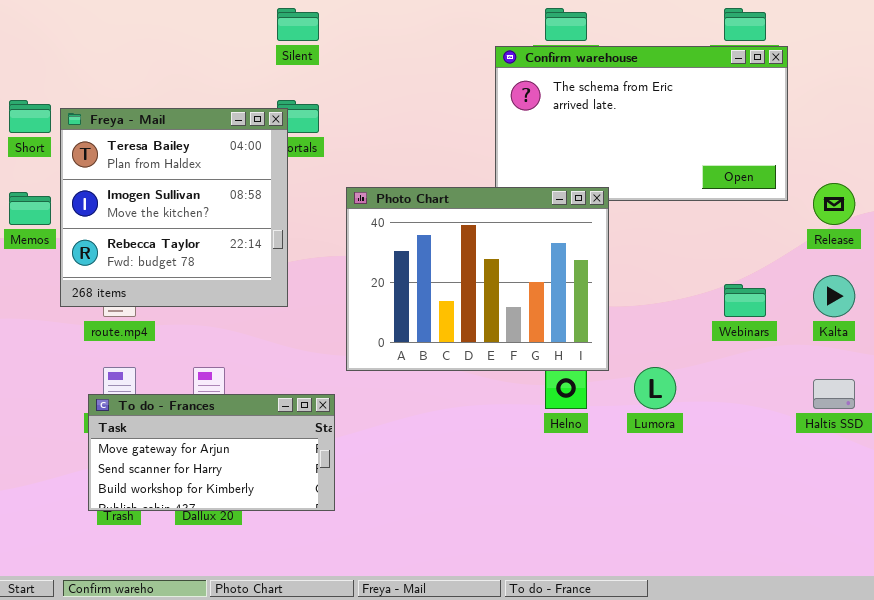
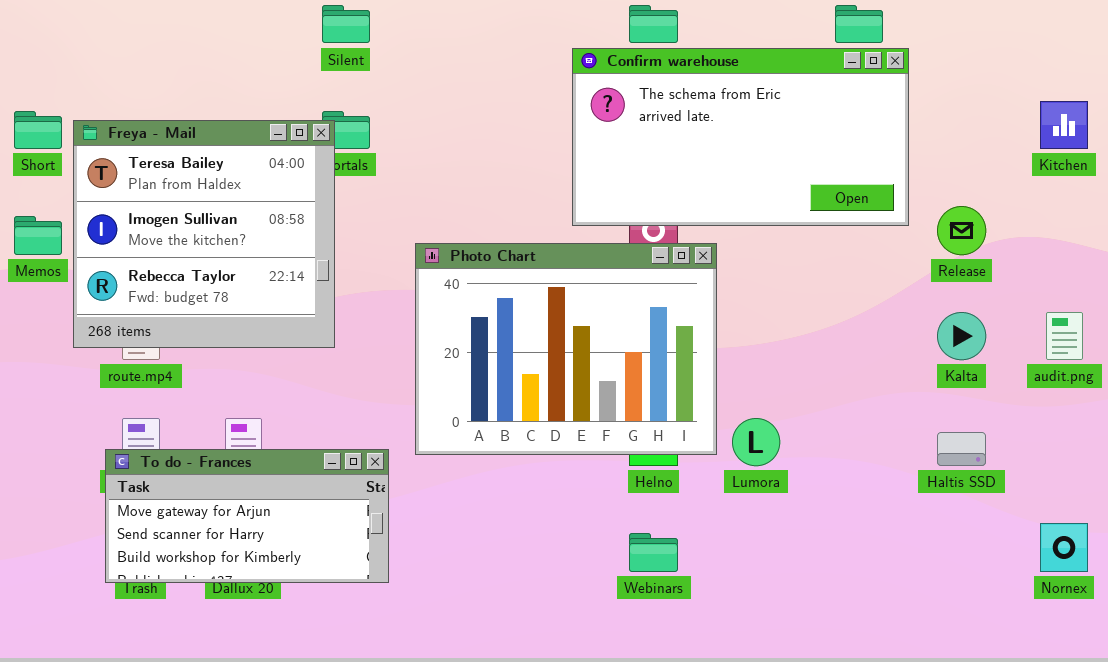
Photo Chart: [346,187,609,371] -> [415,243,717,455], moved
Webinars: [724,284,766,317] -> [629,533,678,572], moved

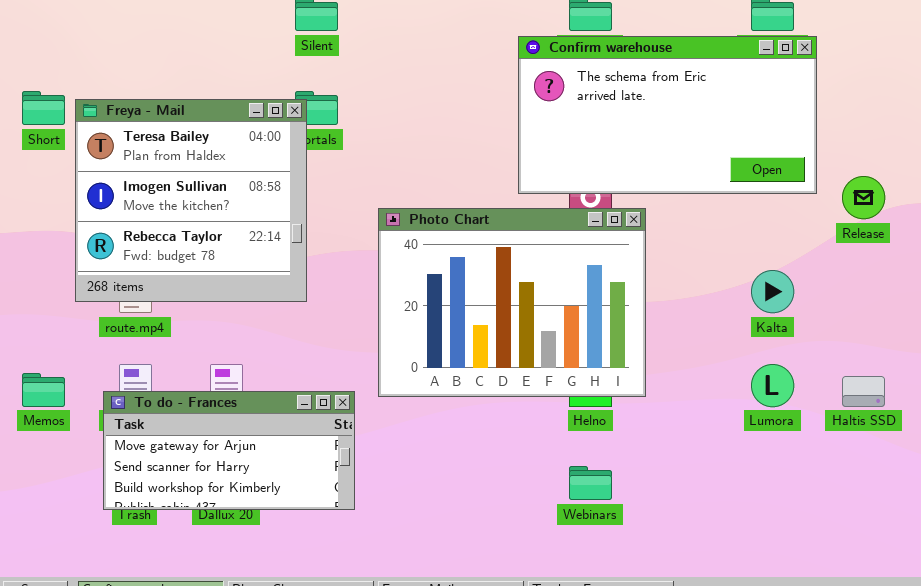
Memos: [14,216,62,255] -> [22,373,65,407], moved
Kalta: [937,312,986,360] -> [751,270,794,313], moved
Lumora: [732,418,780,466] -> [751,364,794,407], moved

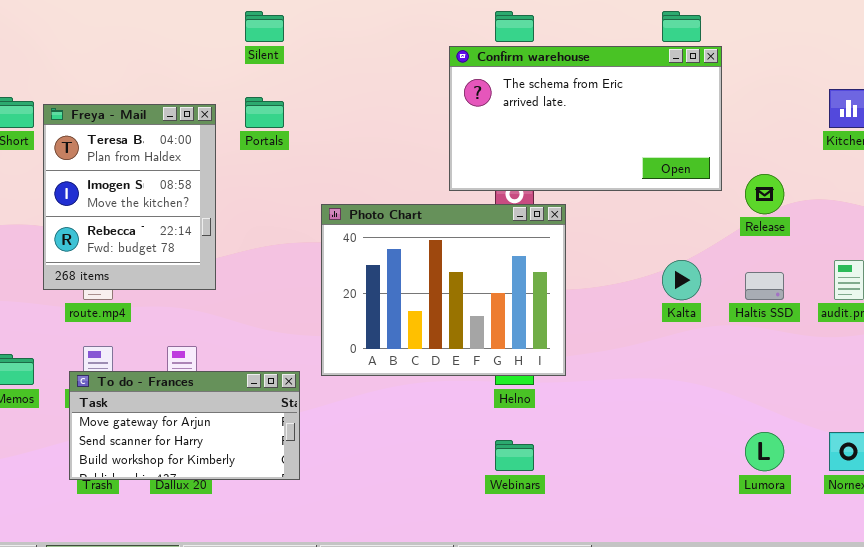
Freya - Mail: [75,99,307,302] -> [43,104,216,290], resized
Lumora: [751,364,794,407] -> [745,432,784,471], moved
Haltis SSD: [842,376,885,407] -> [745,272,784,300], moved

